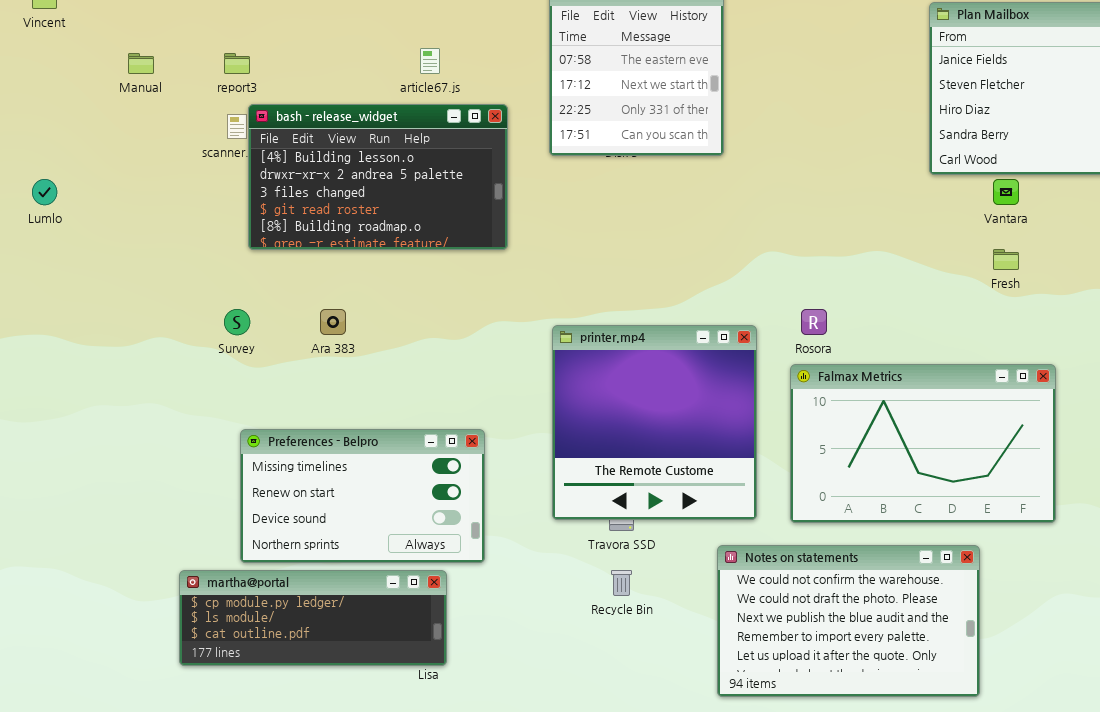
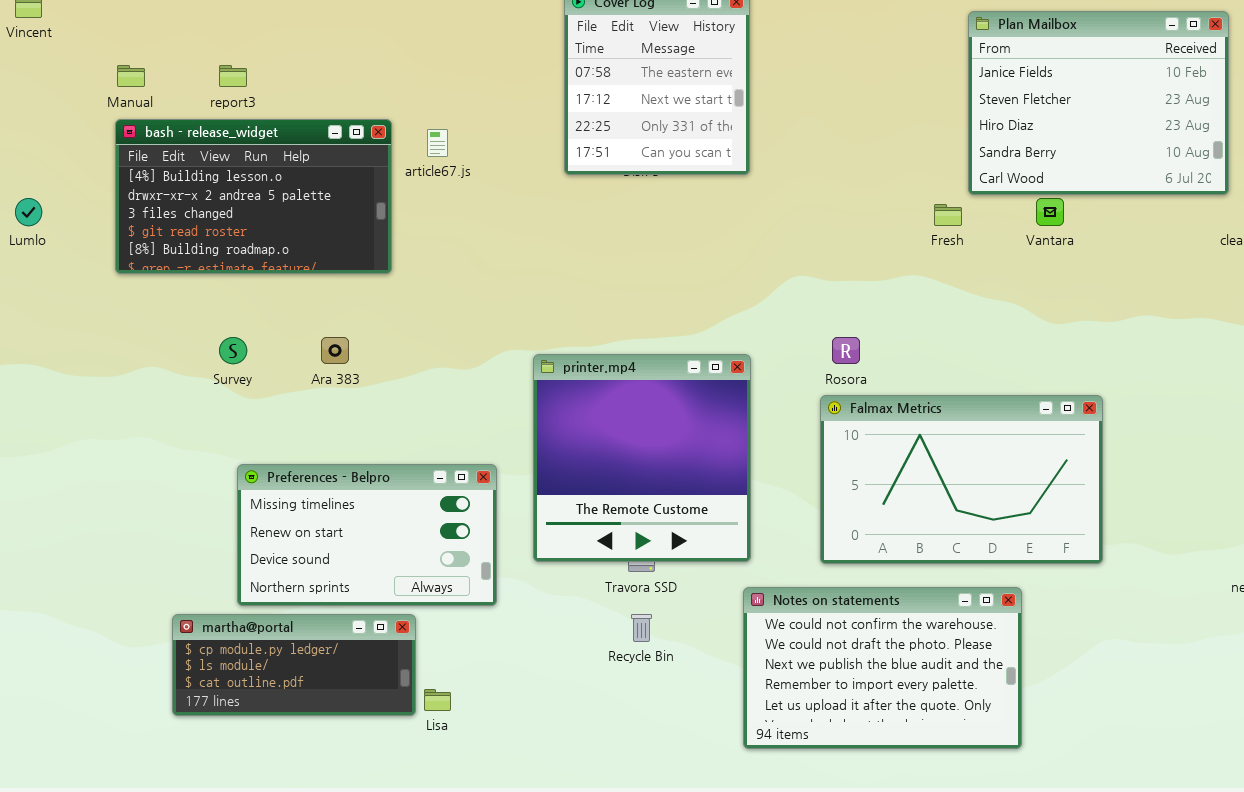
article67.js: [420,48,440,74] -> [427,129,448,157], moved
bash - release_widget: [248,104,508,250] -> [115,119,392,274], moved
Fresh: [993,249,1019,270] -> [934,204,962,226], moved
printer.mp4: [552,325,757,520] -> [533,354,751,562], moved
martha@portal: [179,570,447,666] -> [172,614,416,716], resized

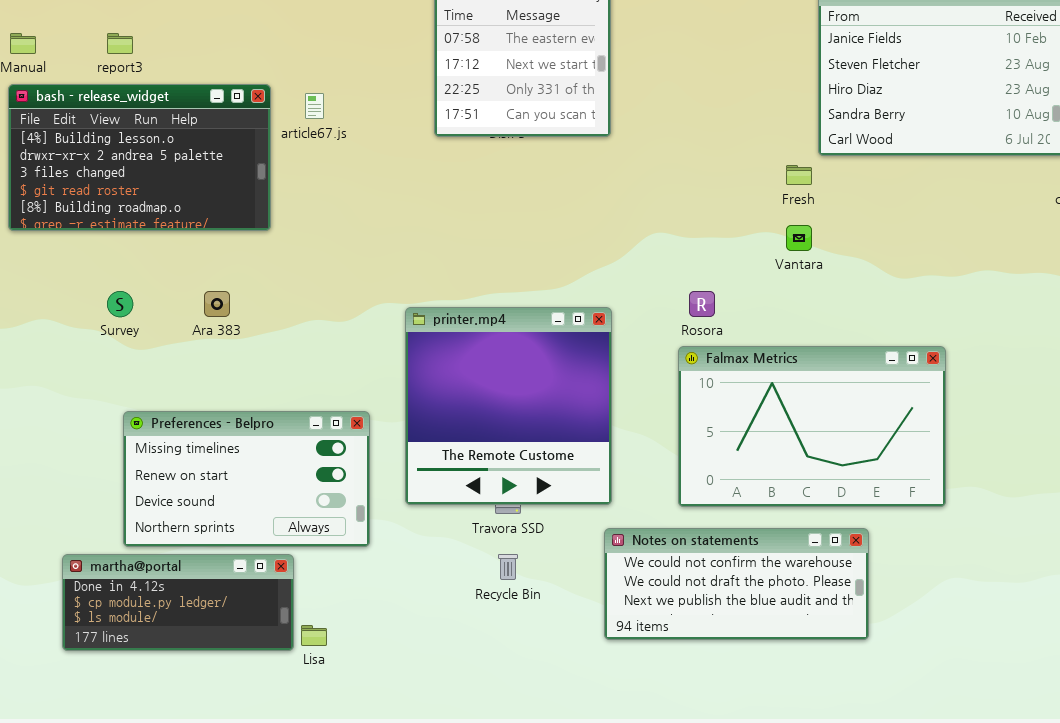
Vantara: [1036,198,1064,226] -> [786,225,812,251], moved
Notes on statements: [743,587,1022,749] -> [604,528,869,640], resized
martha@portal: [172,614,416,716] -> [62,554,294,651], scrolled up 1 row

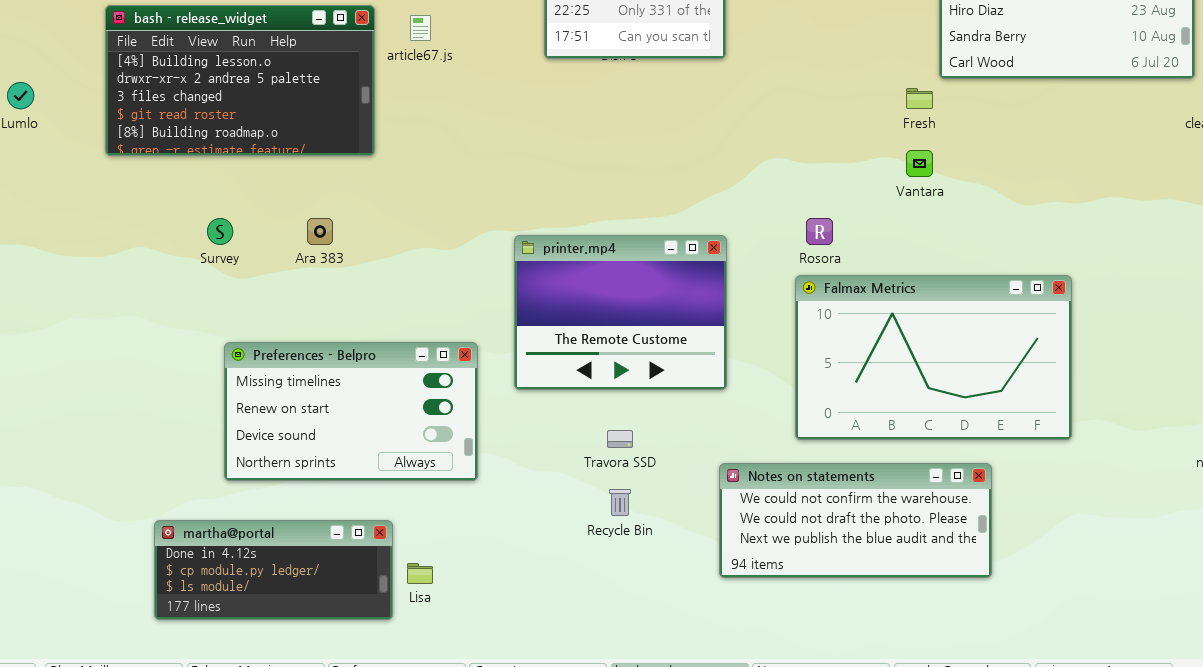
printer.mp4: [405,307,612,505] -> [514,235,727,390], resized
martha@portal: [62,554,294,651] -> [154,520,393,620], moved

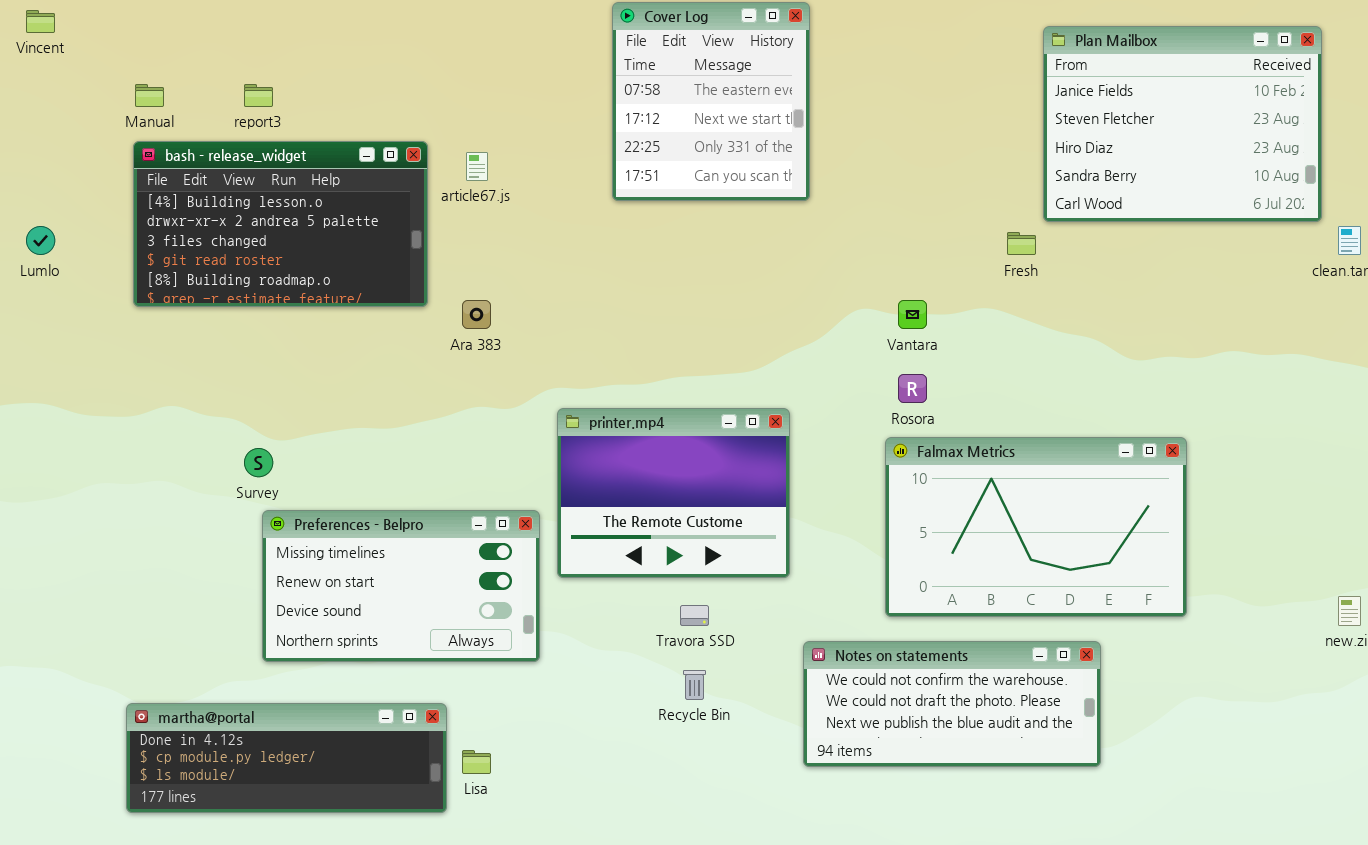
Vantara: [906,150,933,177] -> [898,300,927,329], moved
Survey: [207,218,233,245] -> [244,448,273,477], moved
Ara 383: [307,218,333,245] -> [462,300,491,329], moved
printer.mp4: [514,235,727,390] -> [557,408,790,578], moved
martha@portal: [154,520,393,620] -> [126,703,447,813], resized

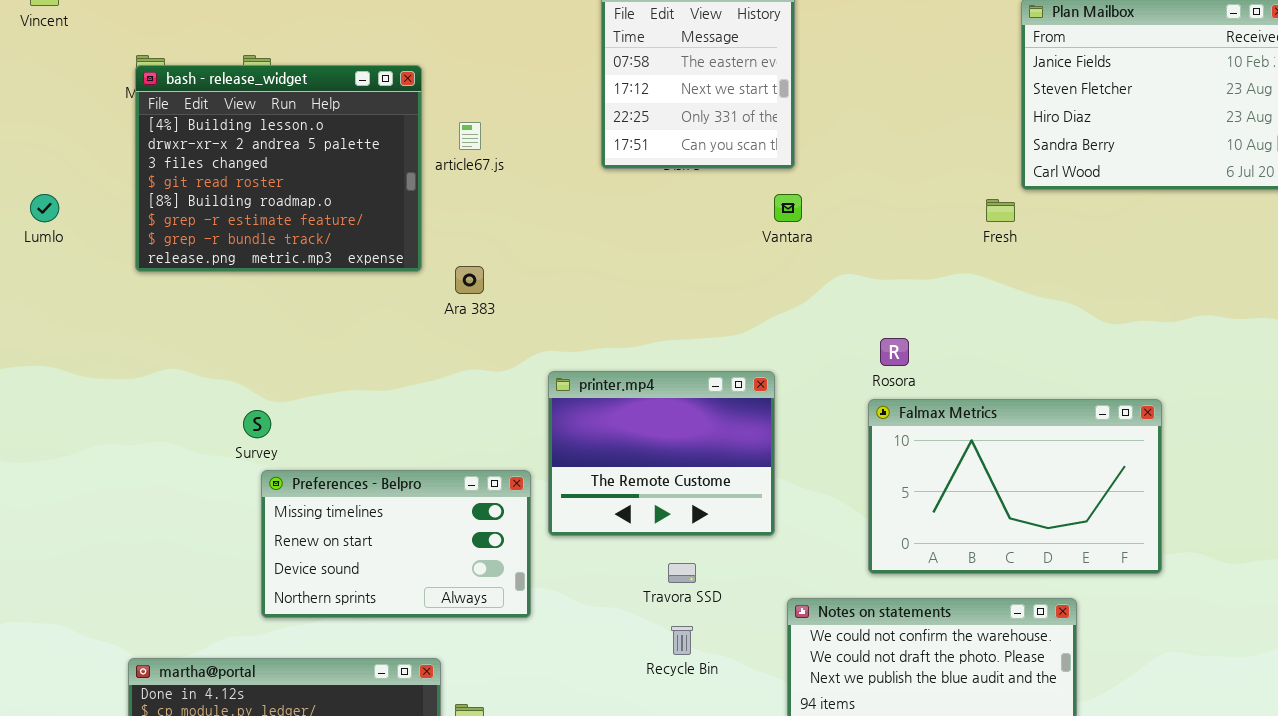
bash - release_widget: [133,141,428,307] -> [135,65,422,272], resized
Vantara: [898,300,927,329] -> [774,194,802,222], moved

